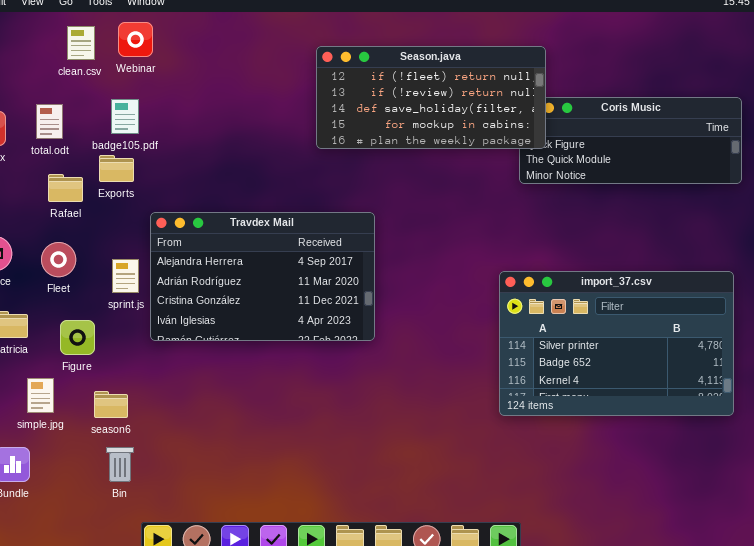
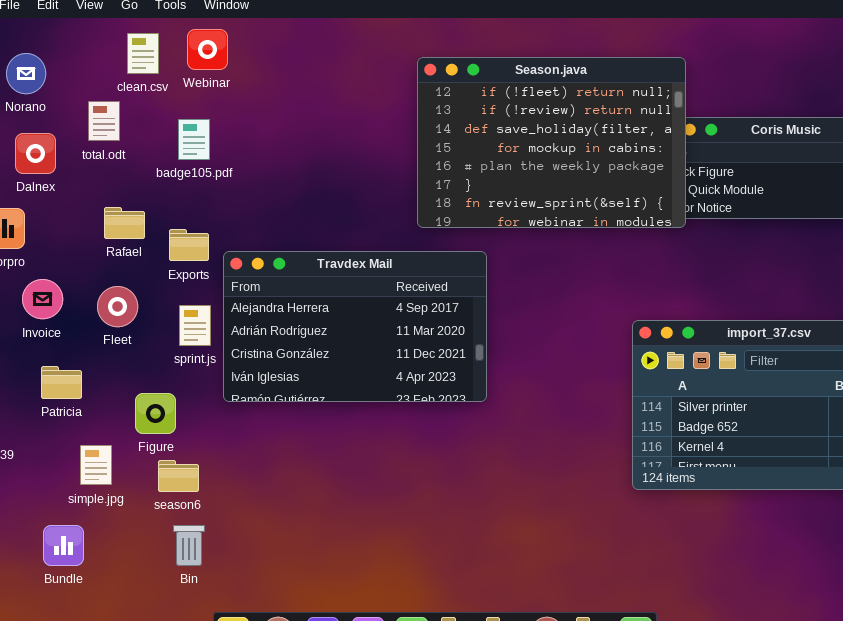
Season.java: [316,46,546,149] -> [417,57,686,228], resized
total.odt: [36,104,63,139] -> [88,101,120,141], moved
Exports: [99,155,134,182] -> [169,229,209,261], moved
Figure: [60,320,95,355] -> [135,393,176,434], moved

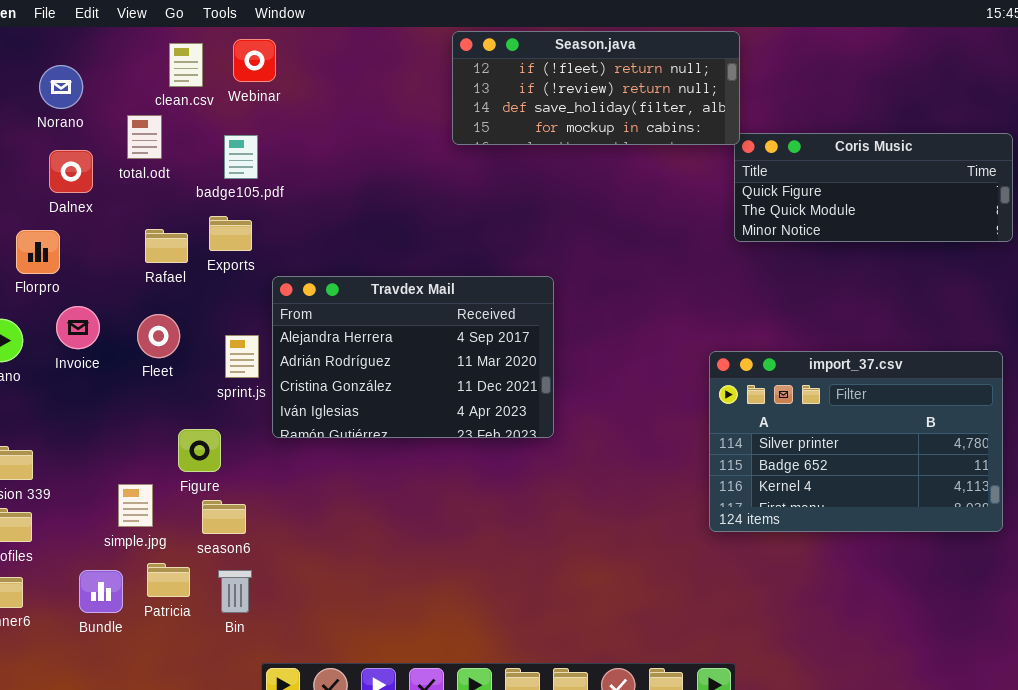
Season.java: [417,57,686,228] -> [452,31,740,145], moved, resized
Exports: [169,229,209,261] -> [209,216,252,251], moved
Patricia: [41,366,82,399] -> [147,563,190,597], moved

